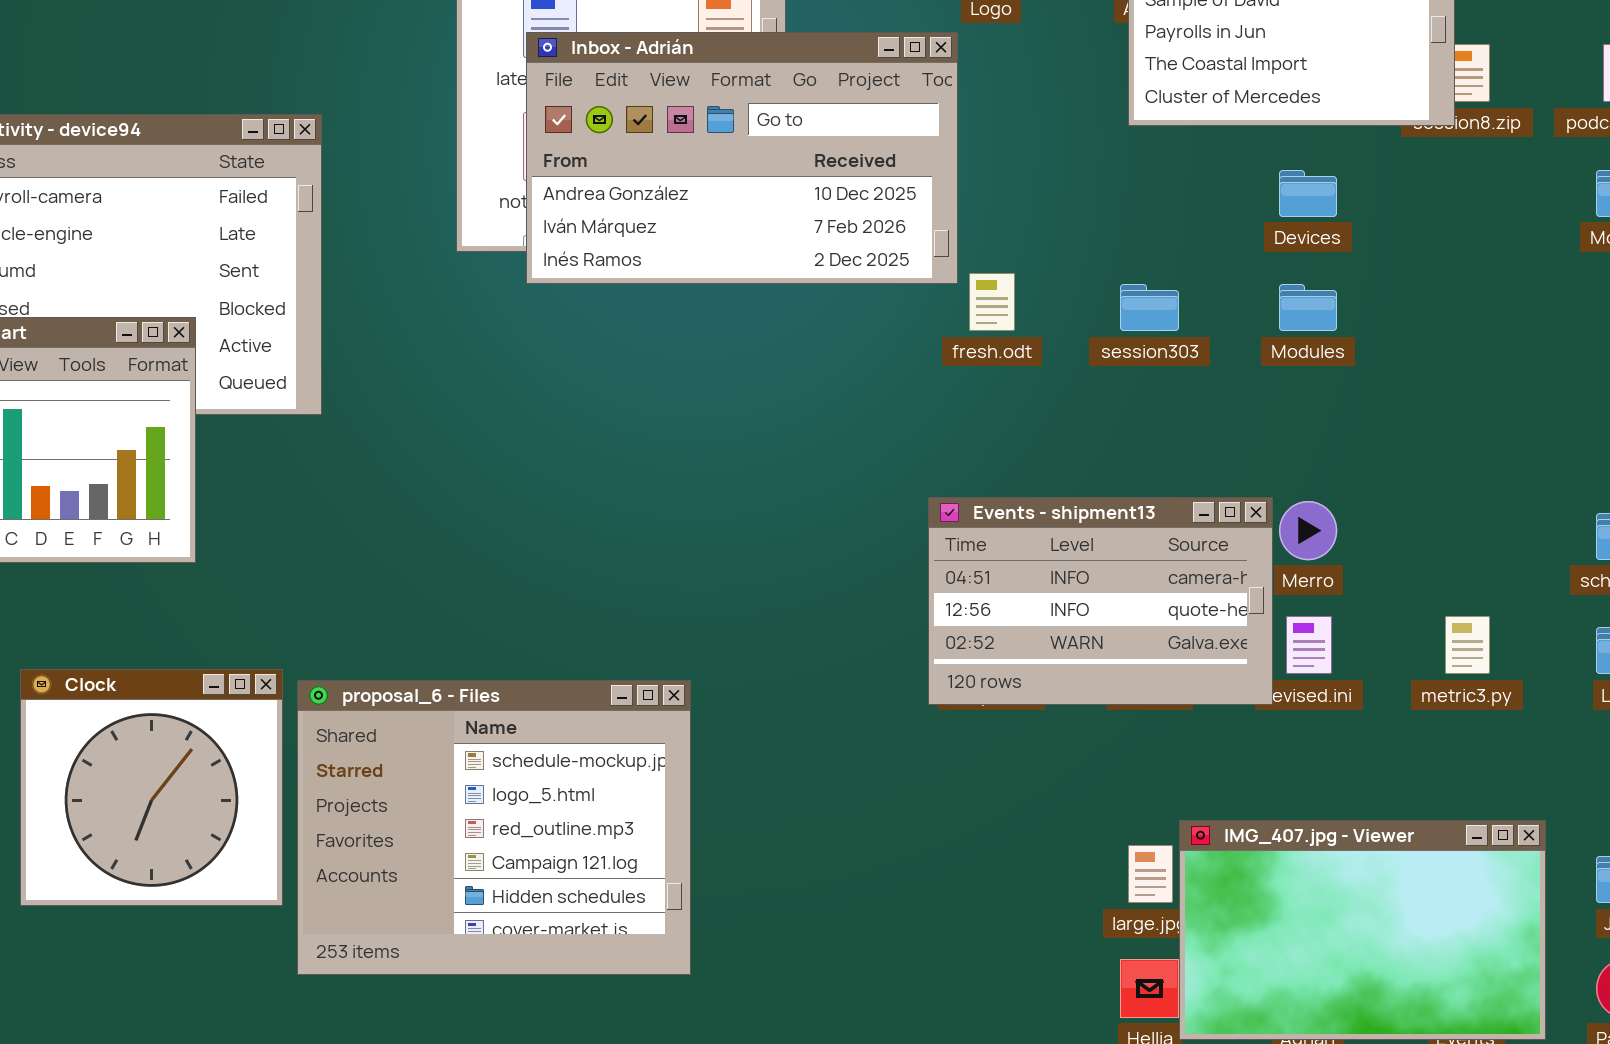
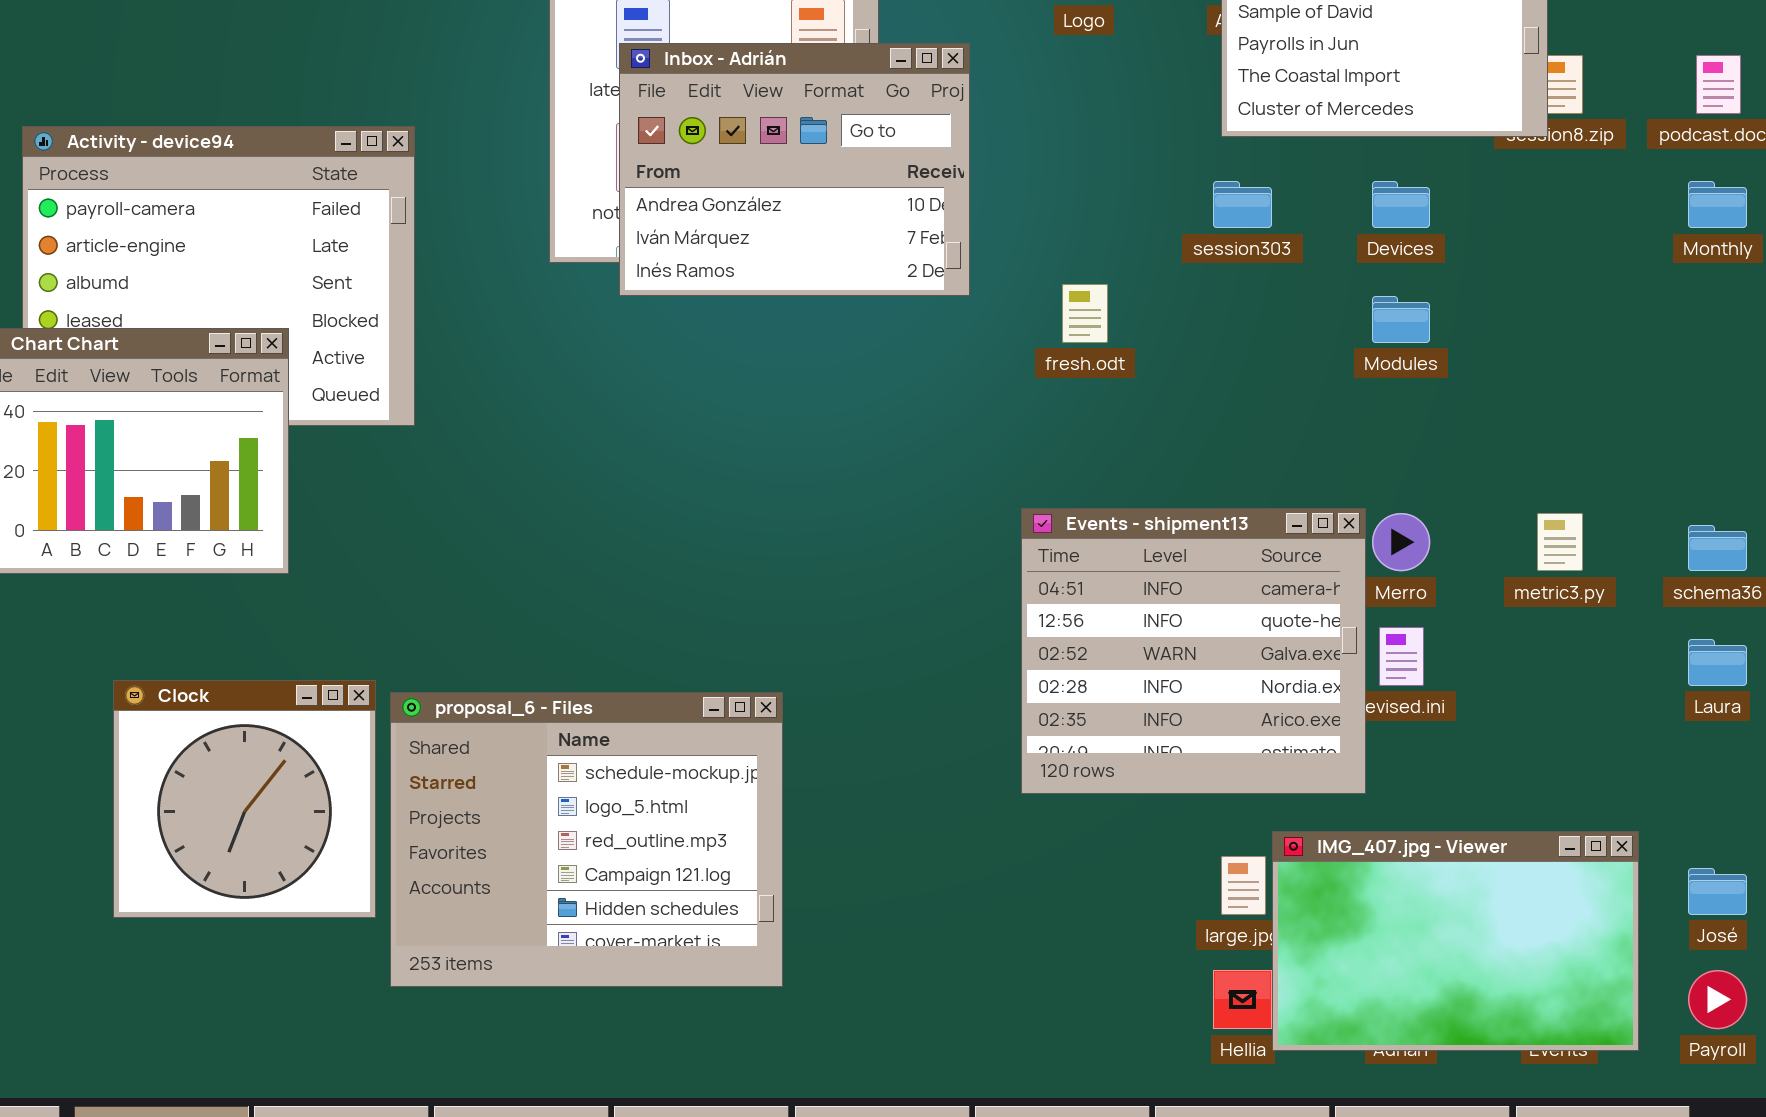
Inbox - Adrián: [526,32,958,284] -> [619,43,970,296], resized
session303: [1120,284,1179,331] -> [1213,181,1272,228], moved
Events - shipment13: [928,497,1273,705] -> [1021,508,1366,794], resized
metric3.py: [1445,616,1490,674] -> [1537,513,1583,571], moved

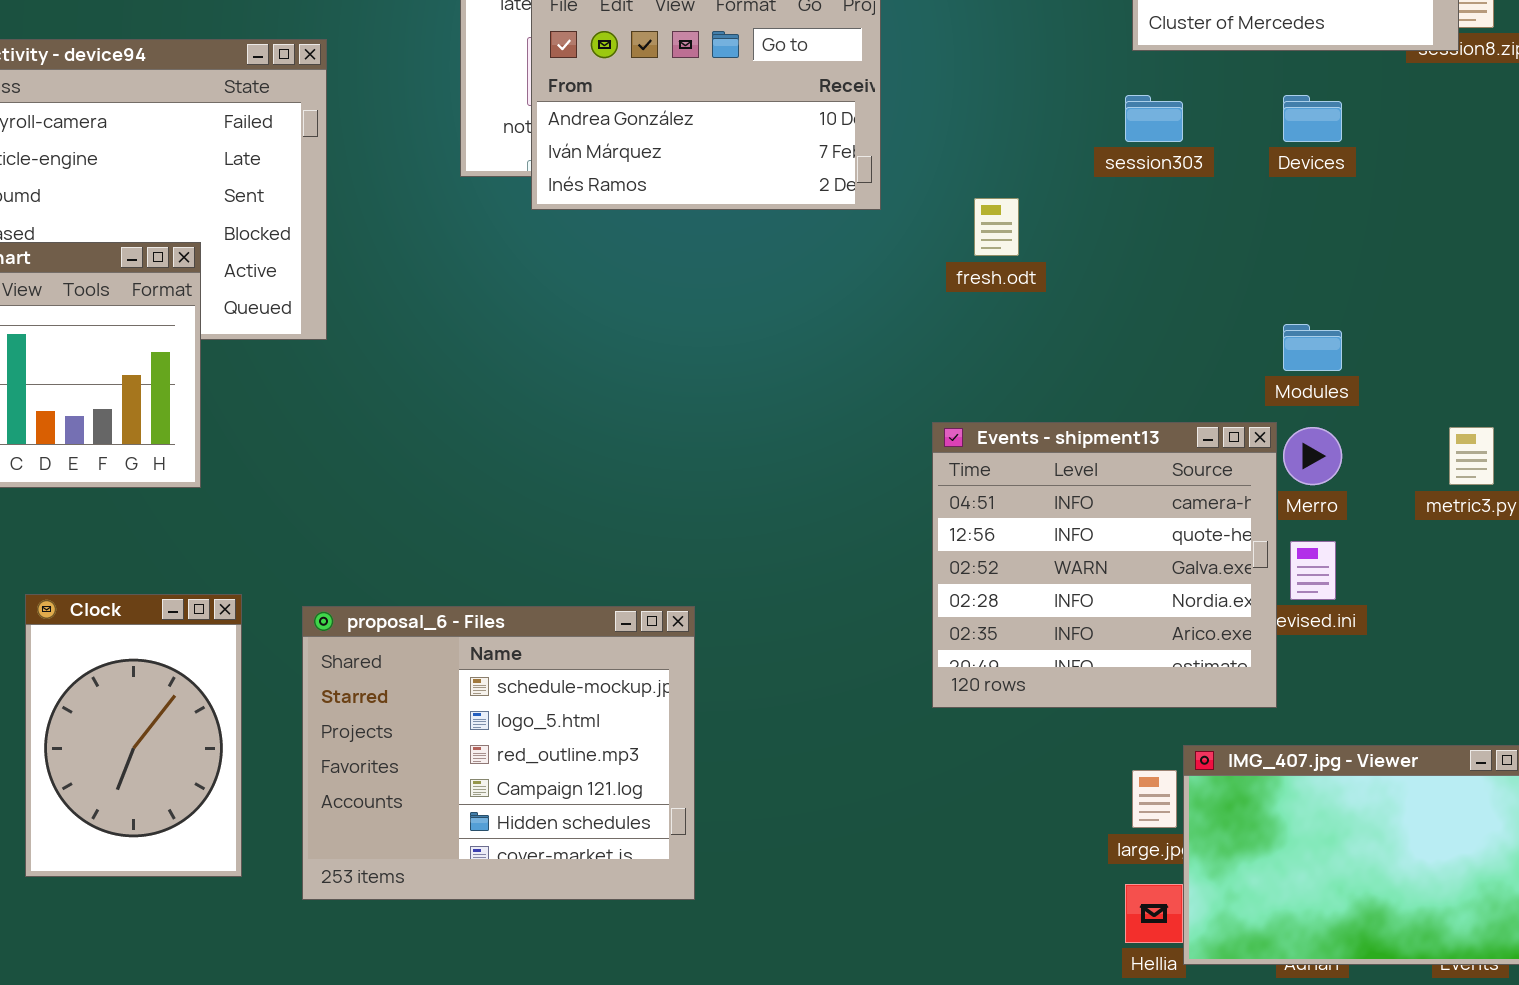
Modules: [1372,296,1430,343] -> [1283,324,1342,371], moved
Clock: [113,680,376,918] -> [25,594,242,877], resized

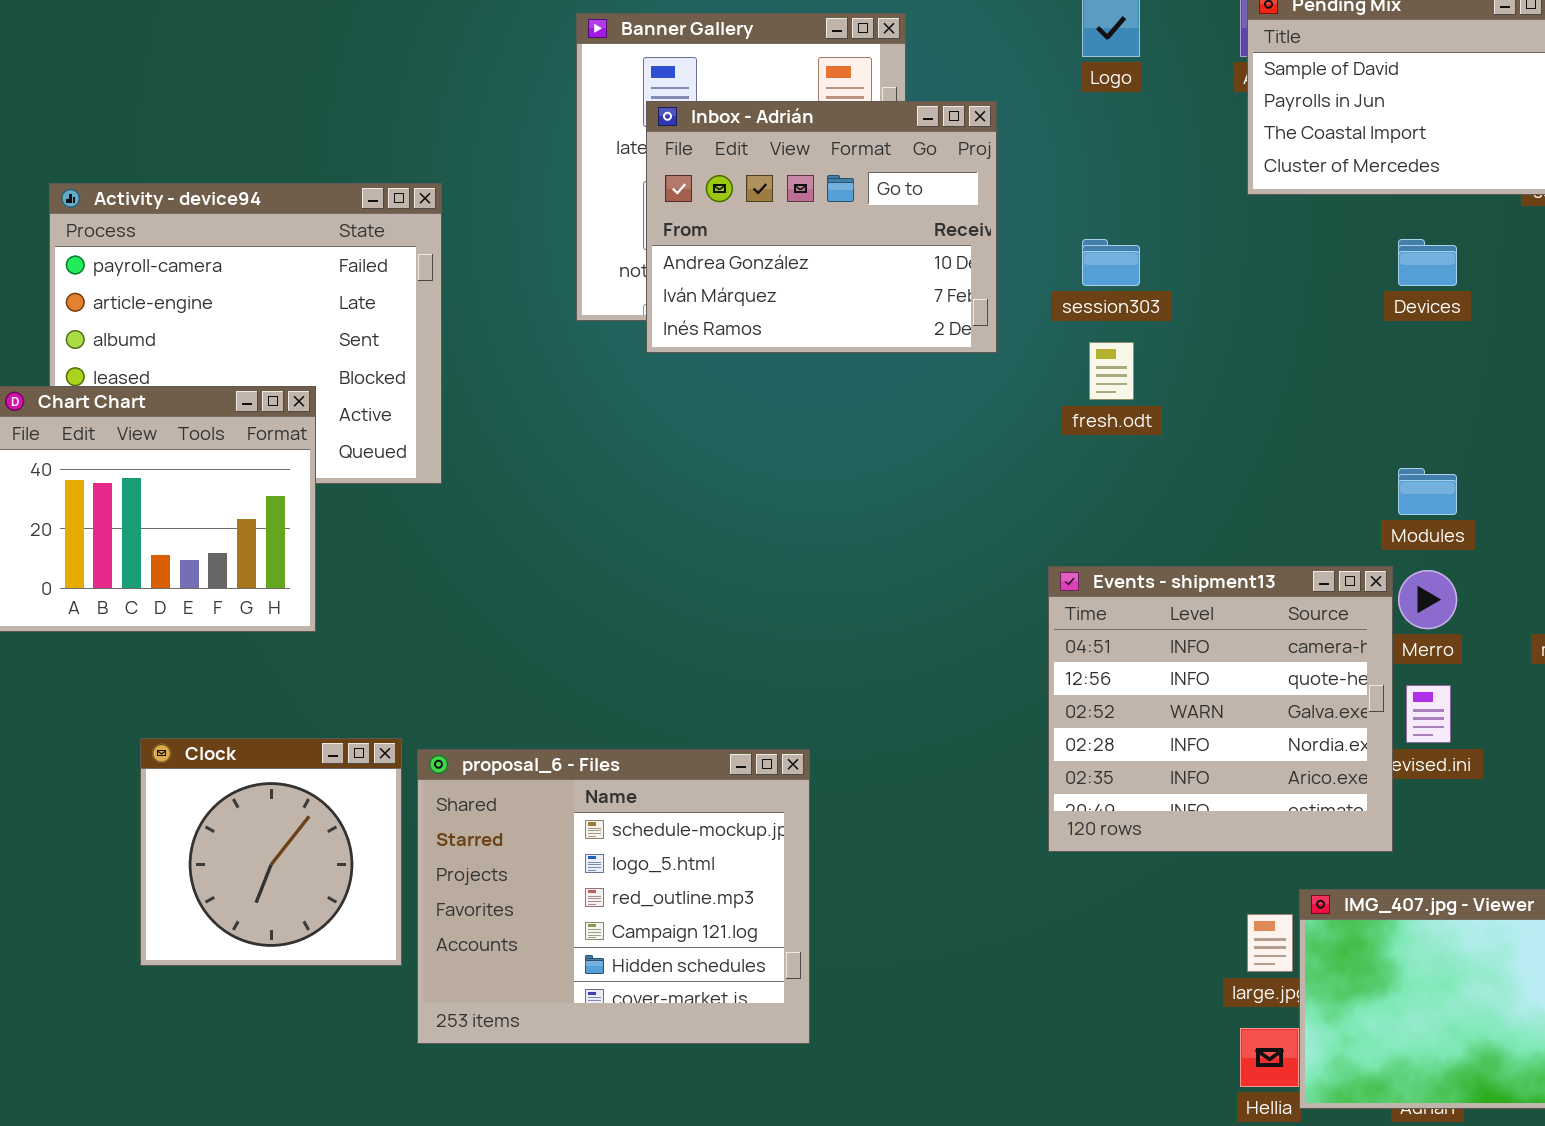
session303: [1125,95,1183,142] -> [1082,239,1140,286], moved
Clock: [25,594,242,877] -> [140,738,402,966], resized

